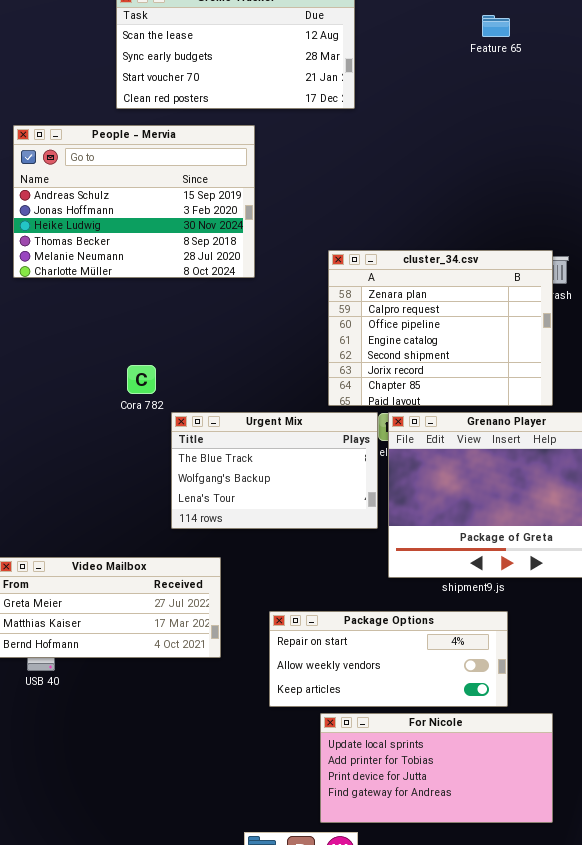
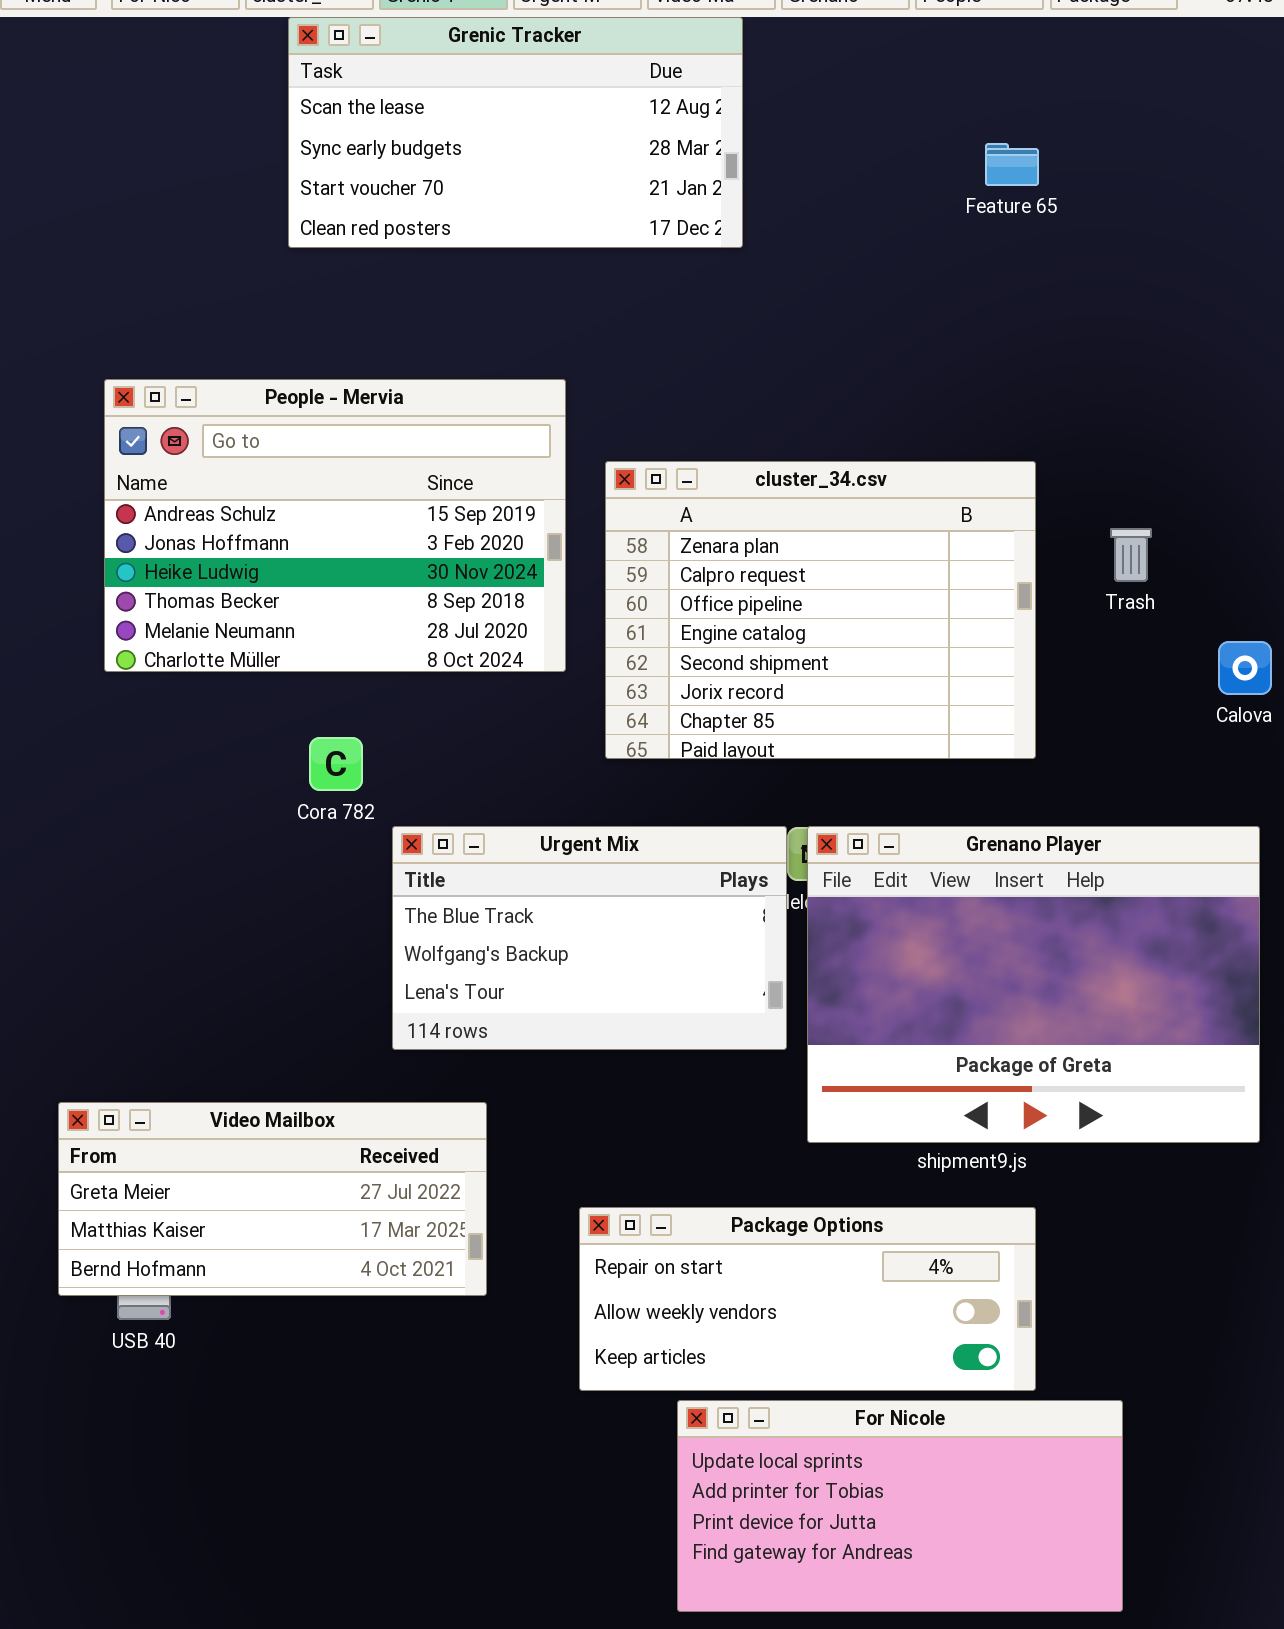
Feature 65: [482,15,510,37] -> [985,143,1039,186], moved
People - Mervia: [13,125,255,278] -> [104,379,566,672], moved
cluster_34.csv: [328,250,553,406] -> [605,461,1036,759], moved

